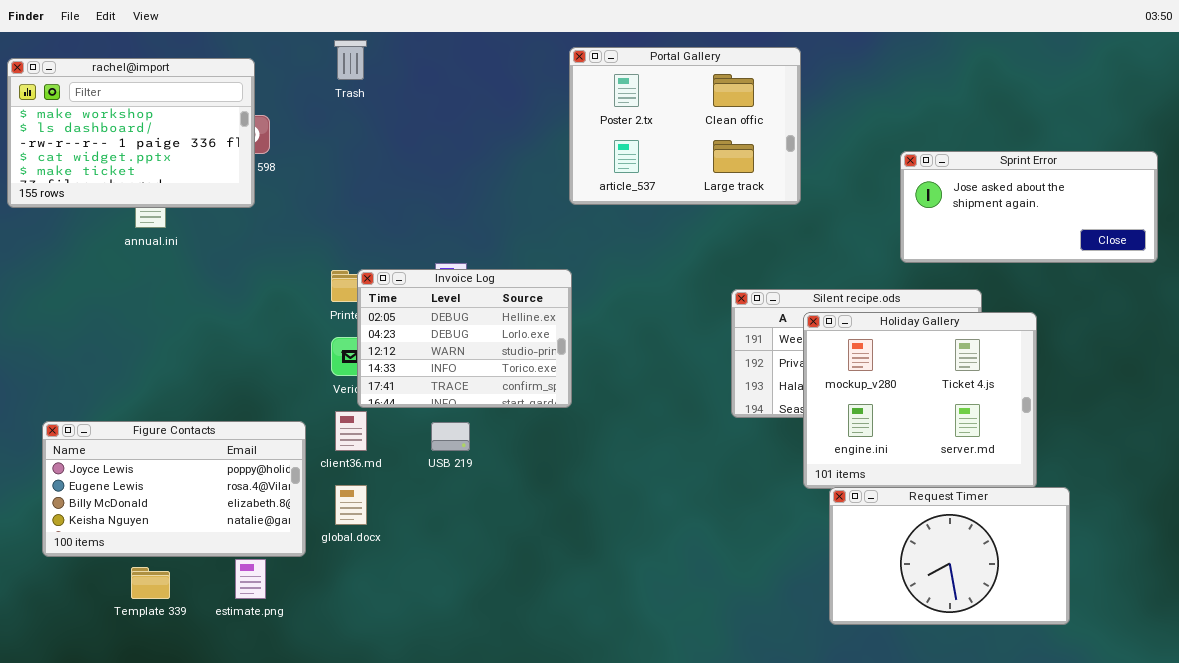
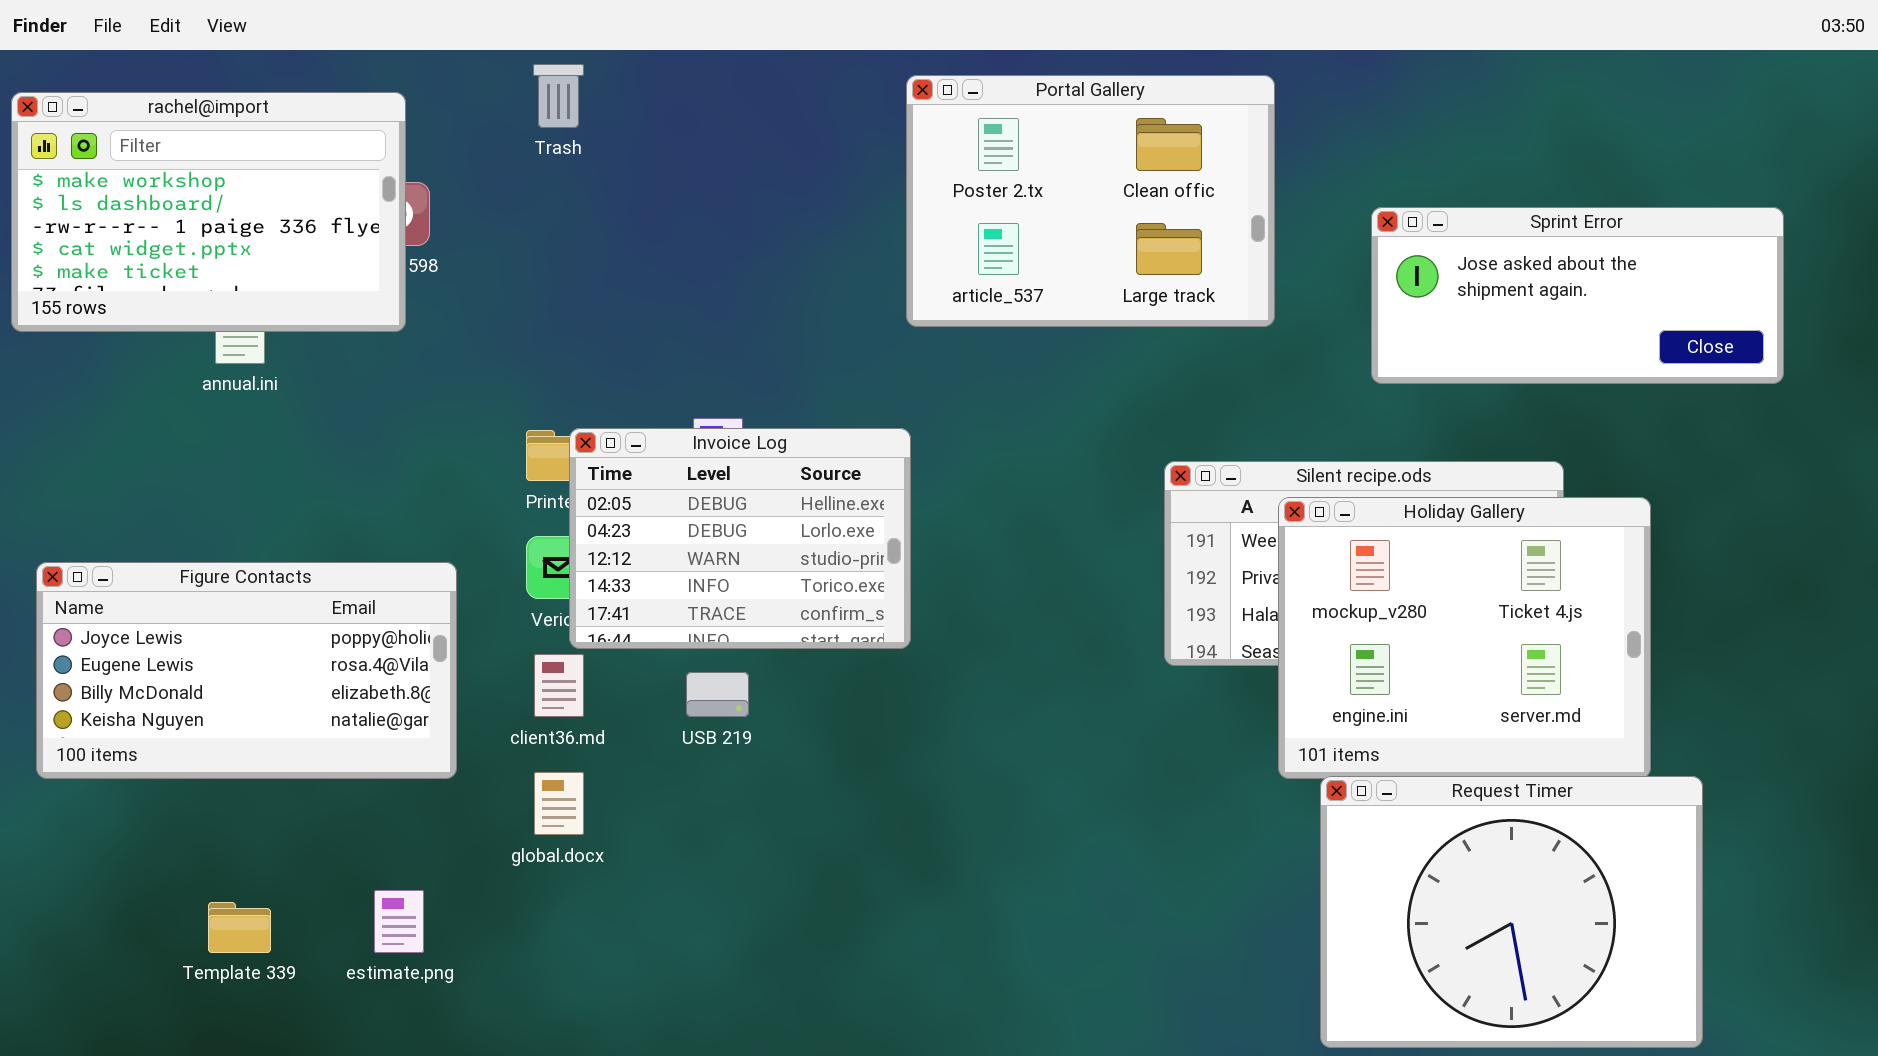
Sprint Error: [900,151,1158,263] -> [1371,207,1784,384], moved
Figure Contacts: [42,421,306,557] -> [36,562,457,779], moved
Request Timer: [829,487,1070,625] -> [1320,776,1703,1048], resized

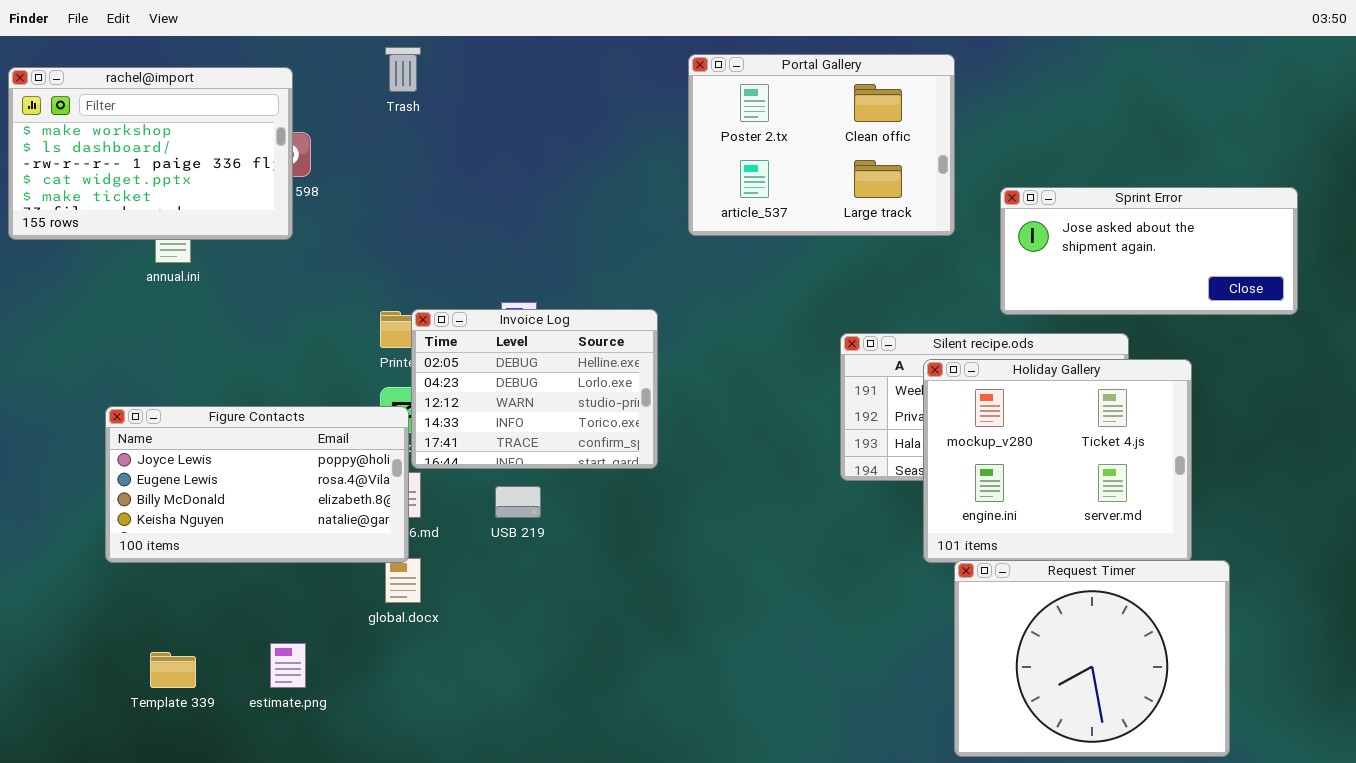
Portal Gallery: [906,75,1275,327] -> [688,54,955,236], moved
Sprint Error: [1371,207,1784,384] -> [1000,187,1298,315], moved
Figure Contacts: [36,562,457,779] -> [105,406,409,563], moved

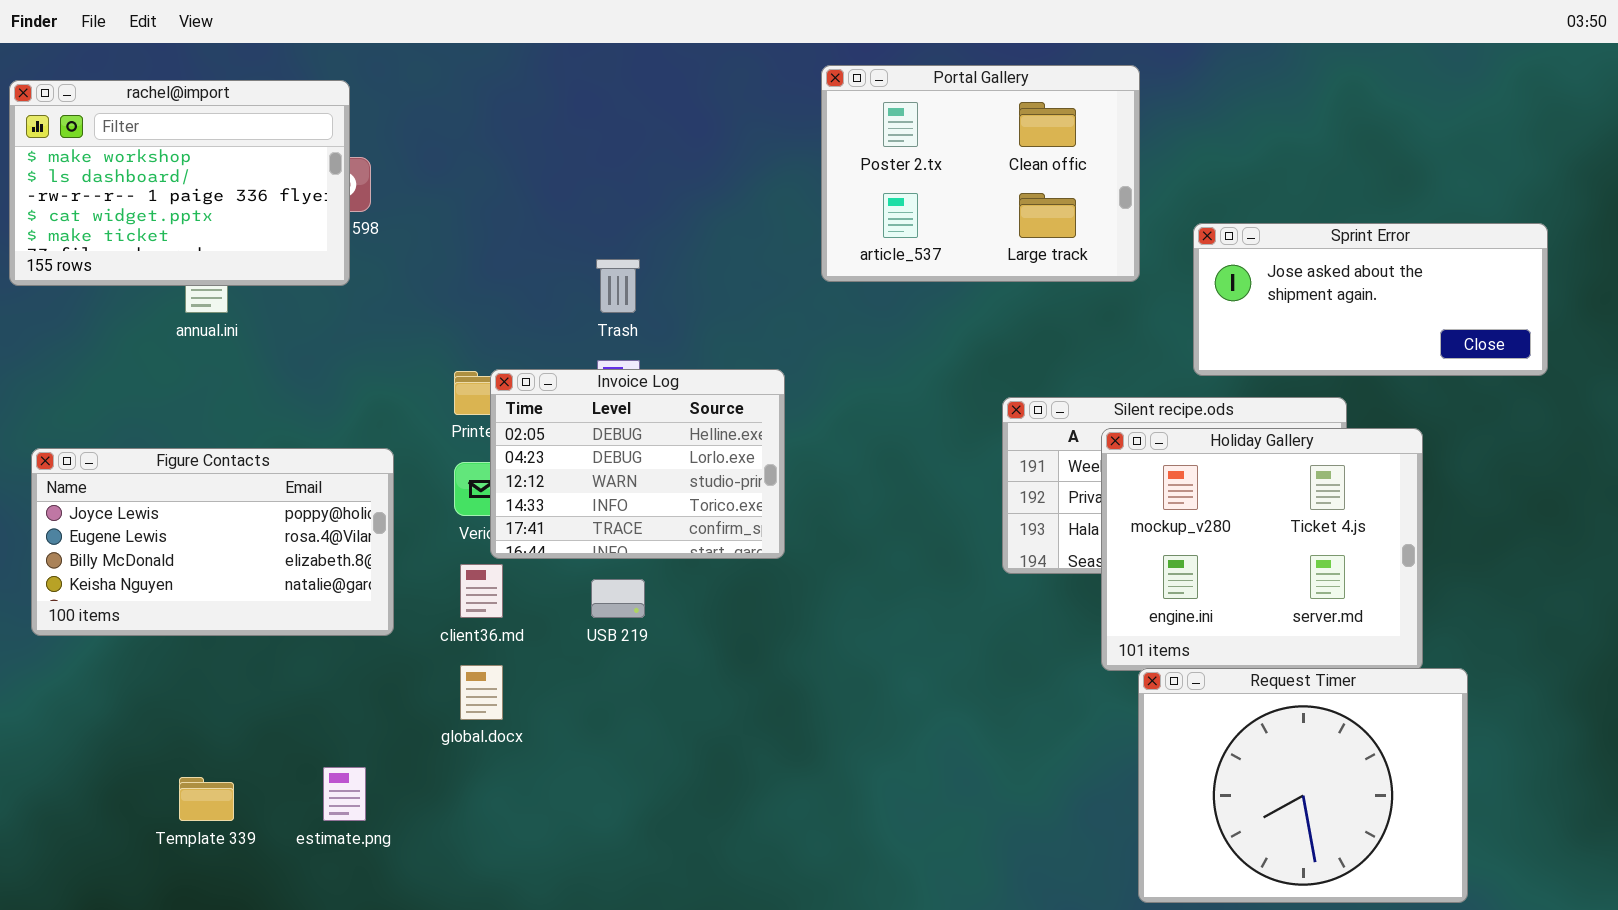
Trash: [385,47,421,92] -> [596,259,640,313], moved
Figure Contacts: [105,406,409,563] -> [31,448,394,636], moved

